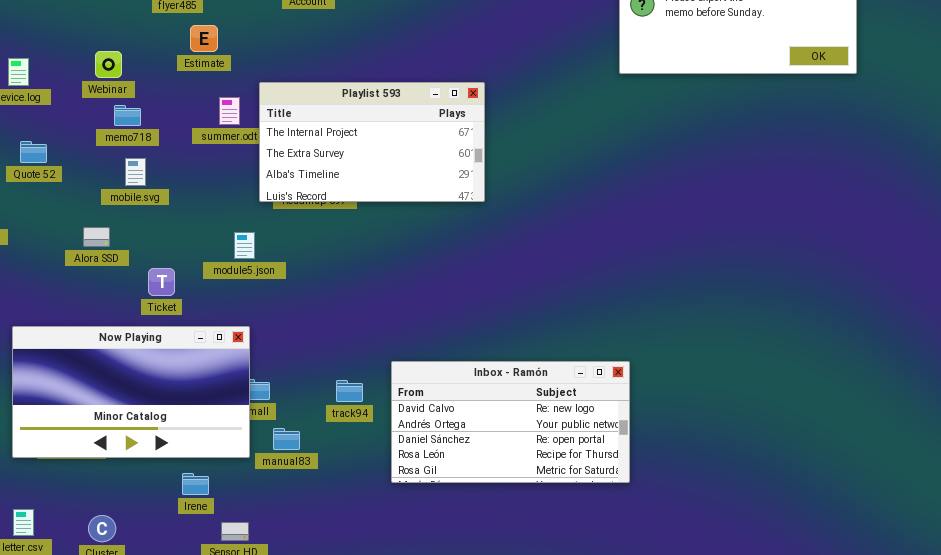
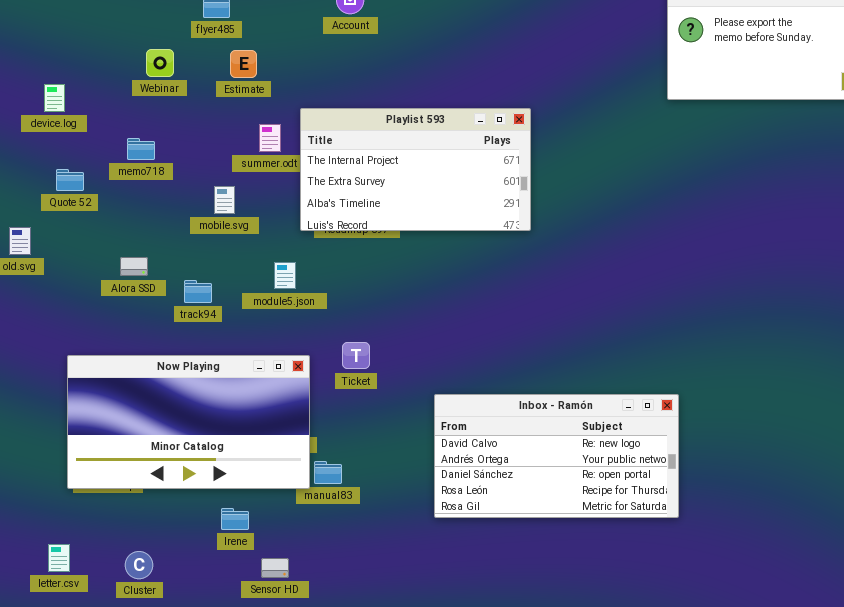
Webinar: [95,51,122,78] -> [146,49,174,77], moved
memo718: [114,105,141,126] -> [127,138,155,160], moved
mobile.svg: [125,158,146,186] -> [214,186,235,214], moved
Ticket: [148,268,175,296] -> [342,342,370,369], moved
Now Playing: [12,326,250,458] -> [67,355,310,489], moved
track94: [336,380,363,402] -> [184,280,212,303], moved

